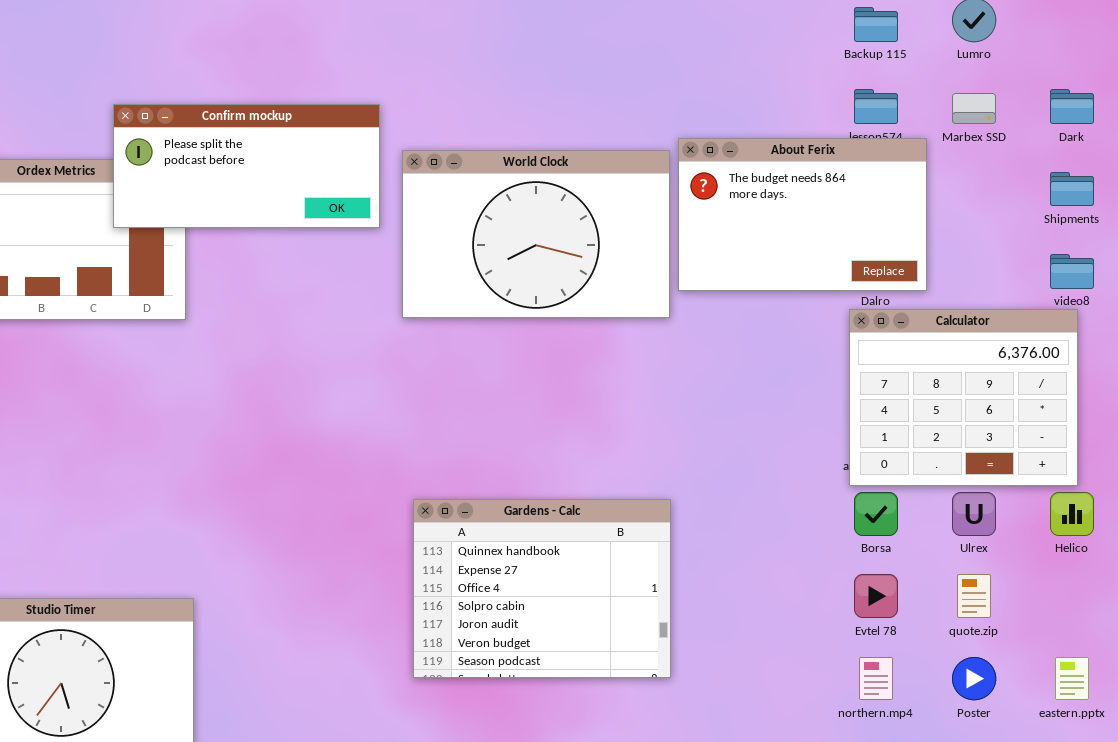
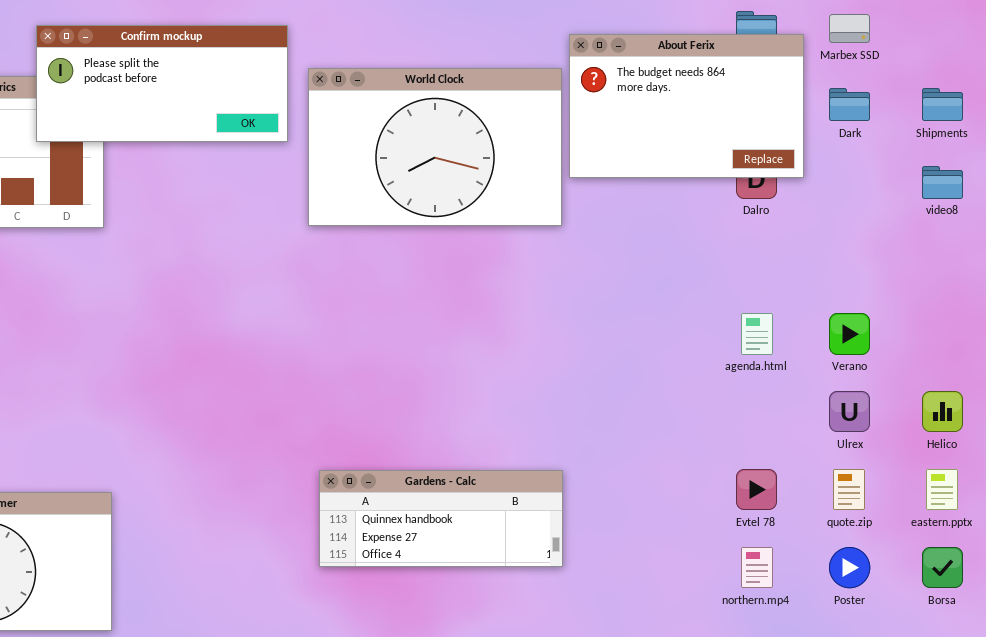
Dark: [1050,89,1094,124] -> [829,88,870,121], moved
About Ferix: [678,138,927,291] -> [569,34,804,178], moved
Calculator: [849,309,1078,486] -> none, closed
Borsa: [854,492,898,536] -> [922,547,963,588], moved
Gardens - Calc: [413,499,671,678] -> [319,470,563,567], resized
eastern.pptx: [1055,657,1089,700] -> [926,469,958,510], moved

